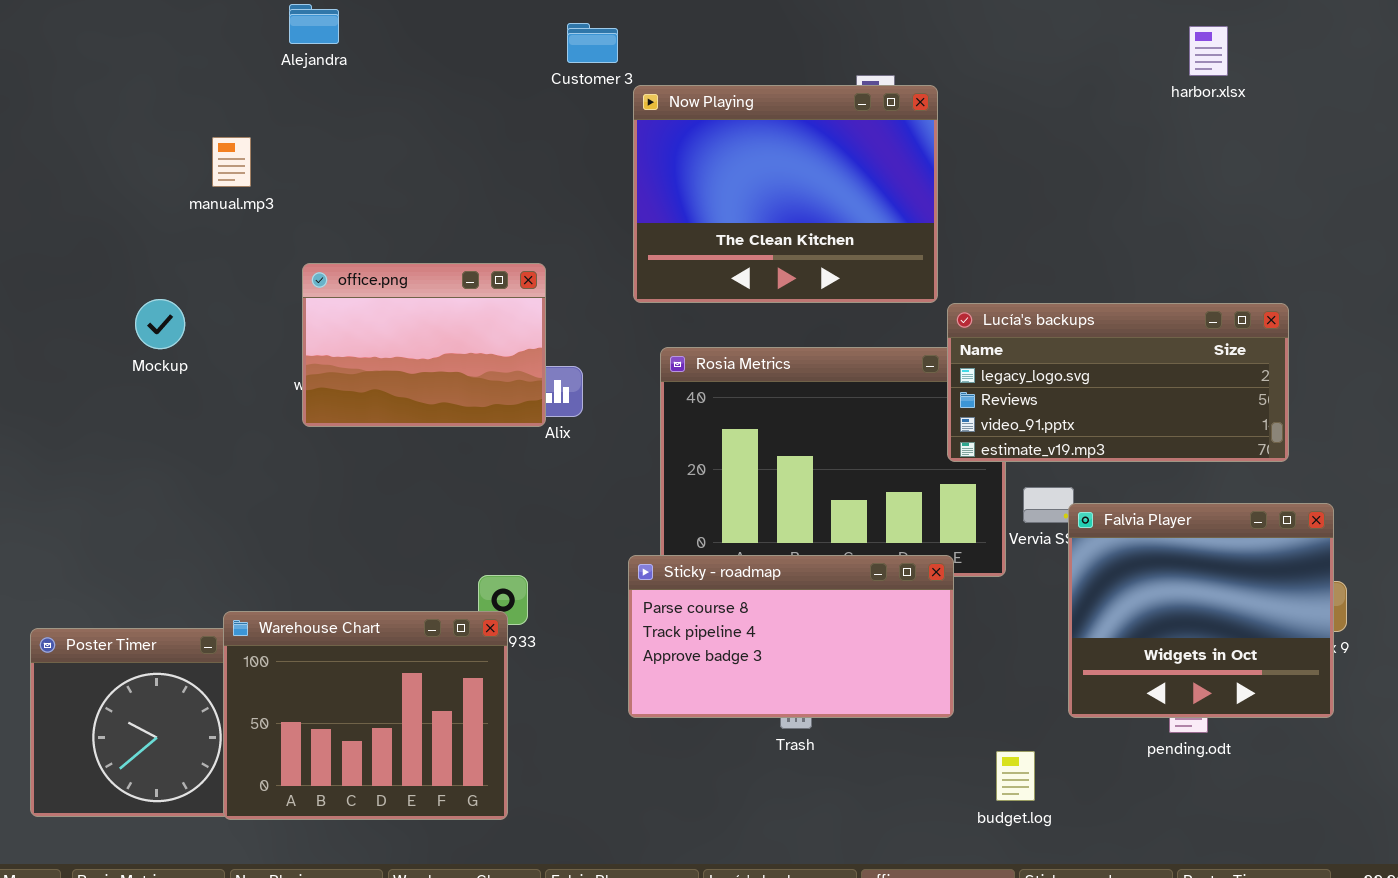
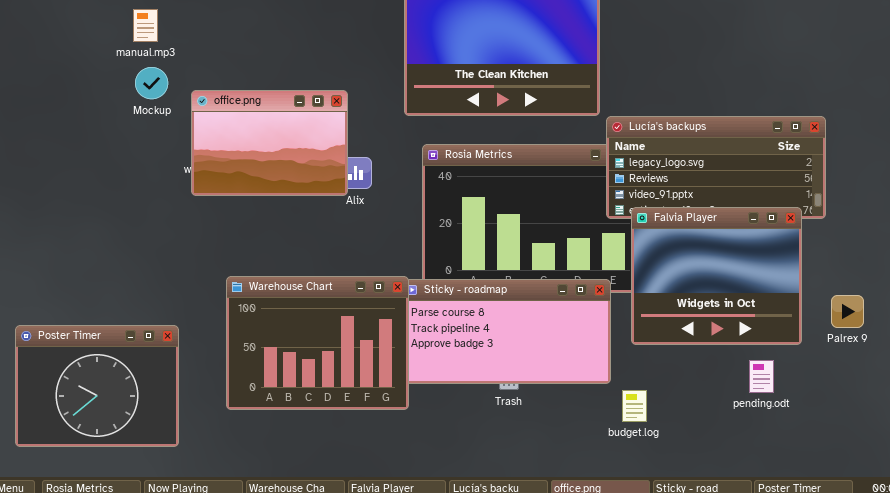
Mockup: [135,299,185,349] -> [135,67,168,99], moved
Falvia Player: [1068,503,1334,718] -> [631,207,802,345], moved
Warehouse Chart: [223,611,508,820] -> [226,276,409,410], moved
budget.log: [996,751,1035,801] -> [622,390,647,422], moved

